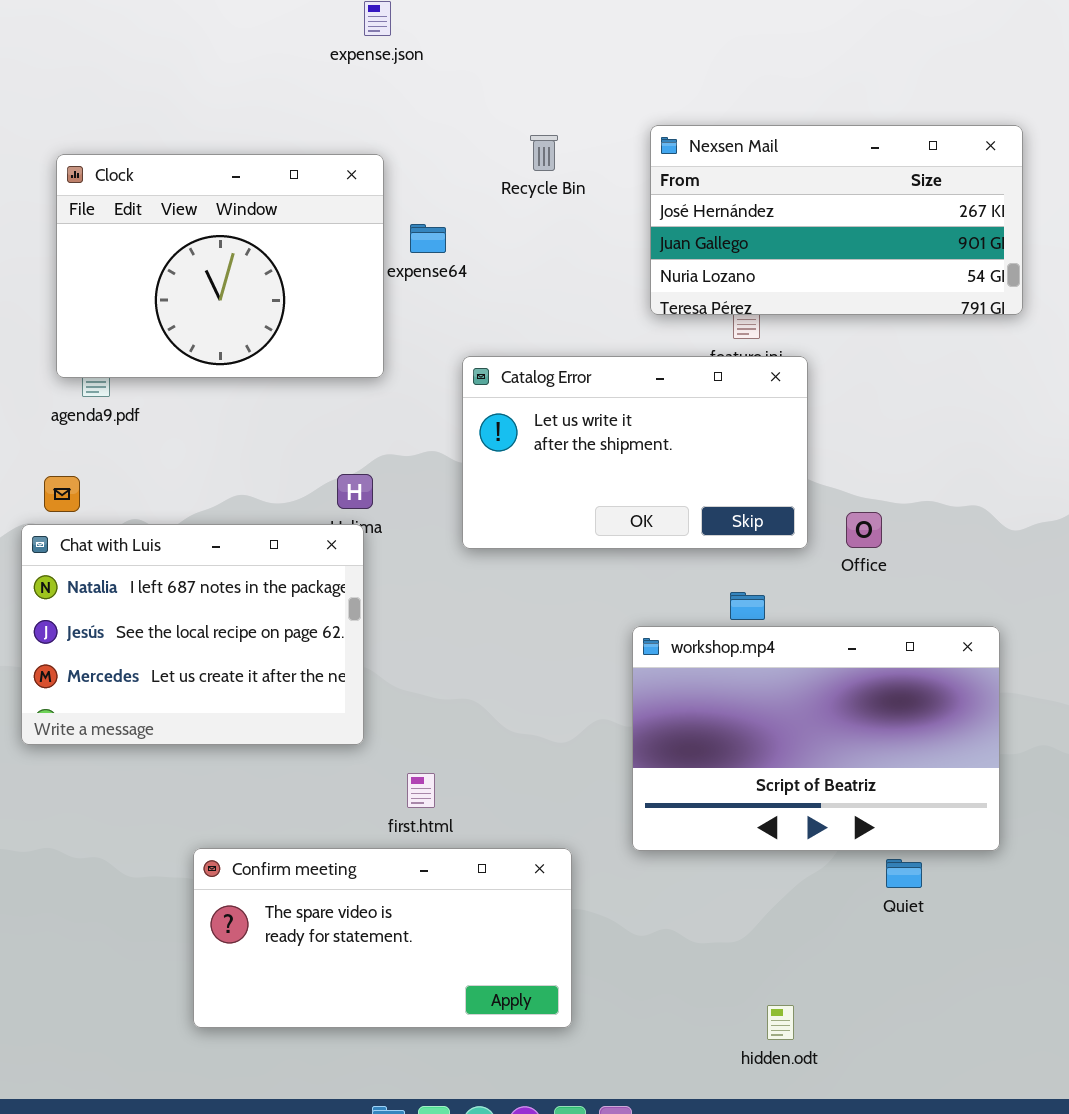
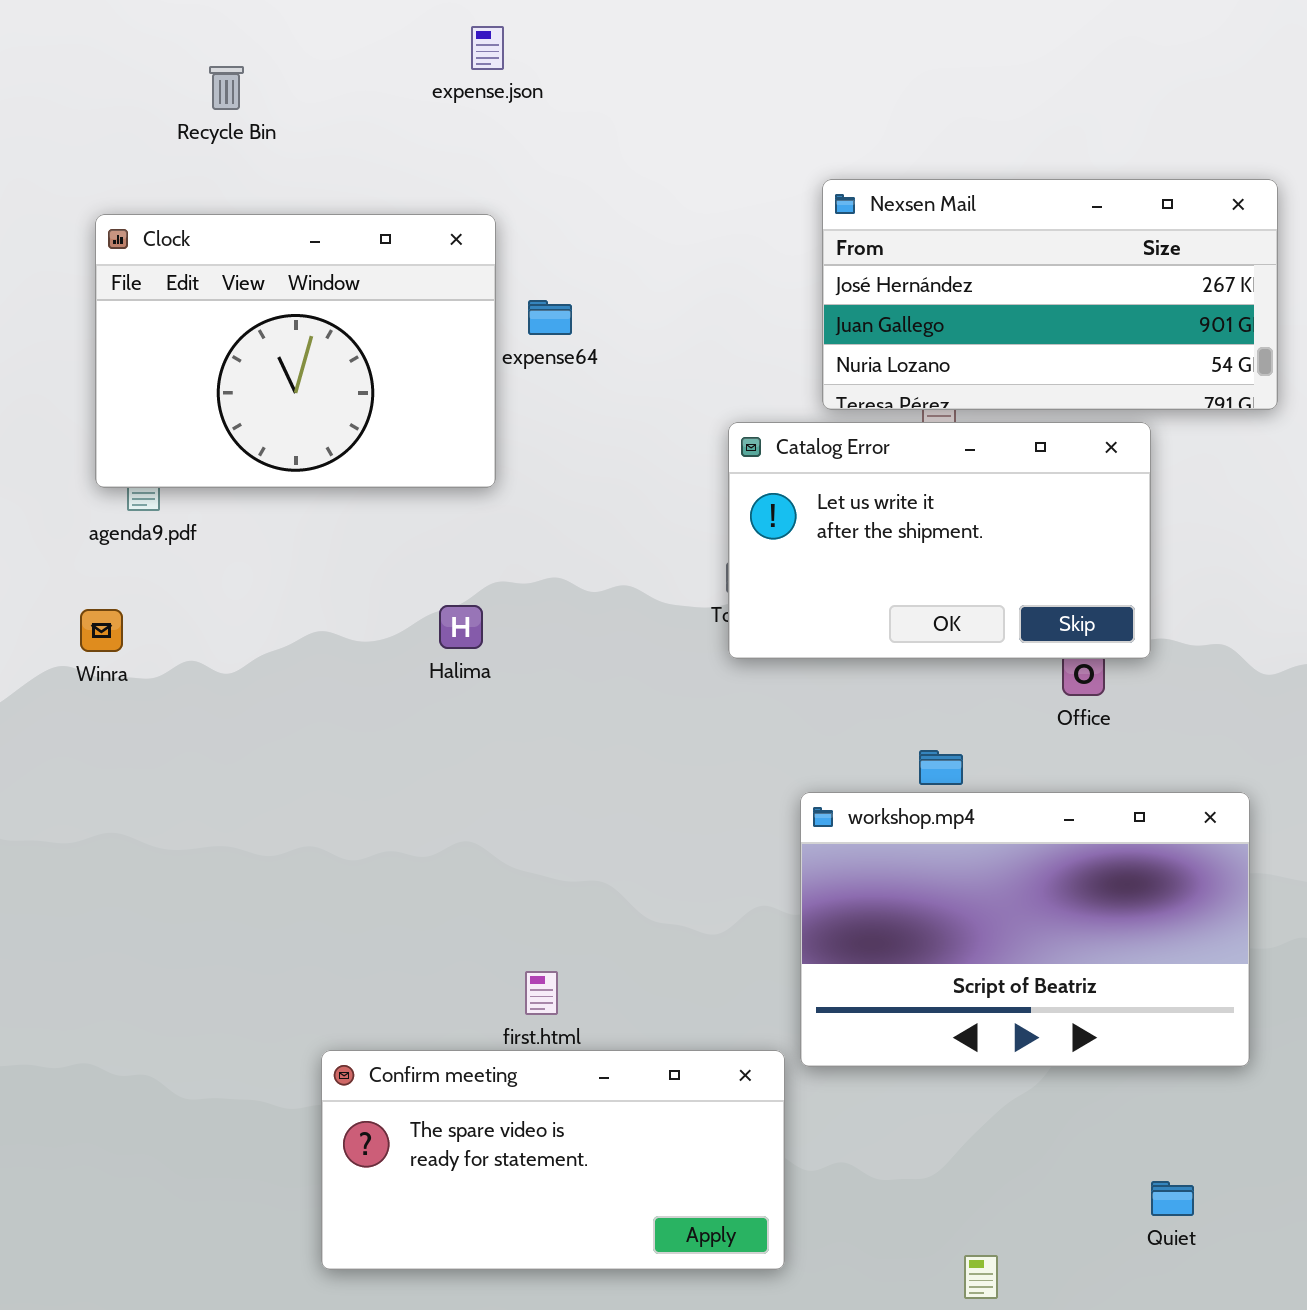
Recycle Bin: [530,135,558,171] -> [209,66,244,110], moved
Catalog Error: [462,356,808,549] -> [728,422,1151,659], moved
Chat with Luis: [21,524,364,745] -> none, closed
Confirm meeting: [193,848,572,1028] -> [321,1050,785,1270], moved
Quiet: [886,859,922,888] -> [1151,1181,1194,1216], moved

